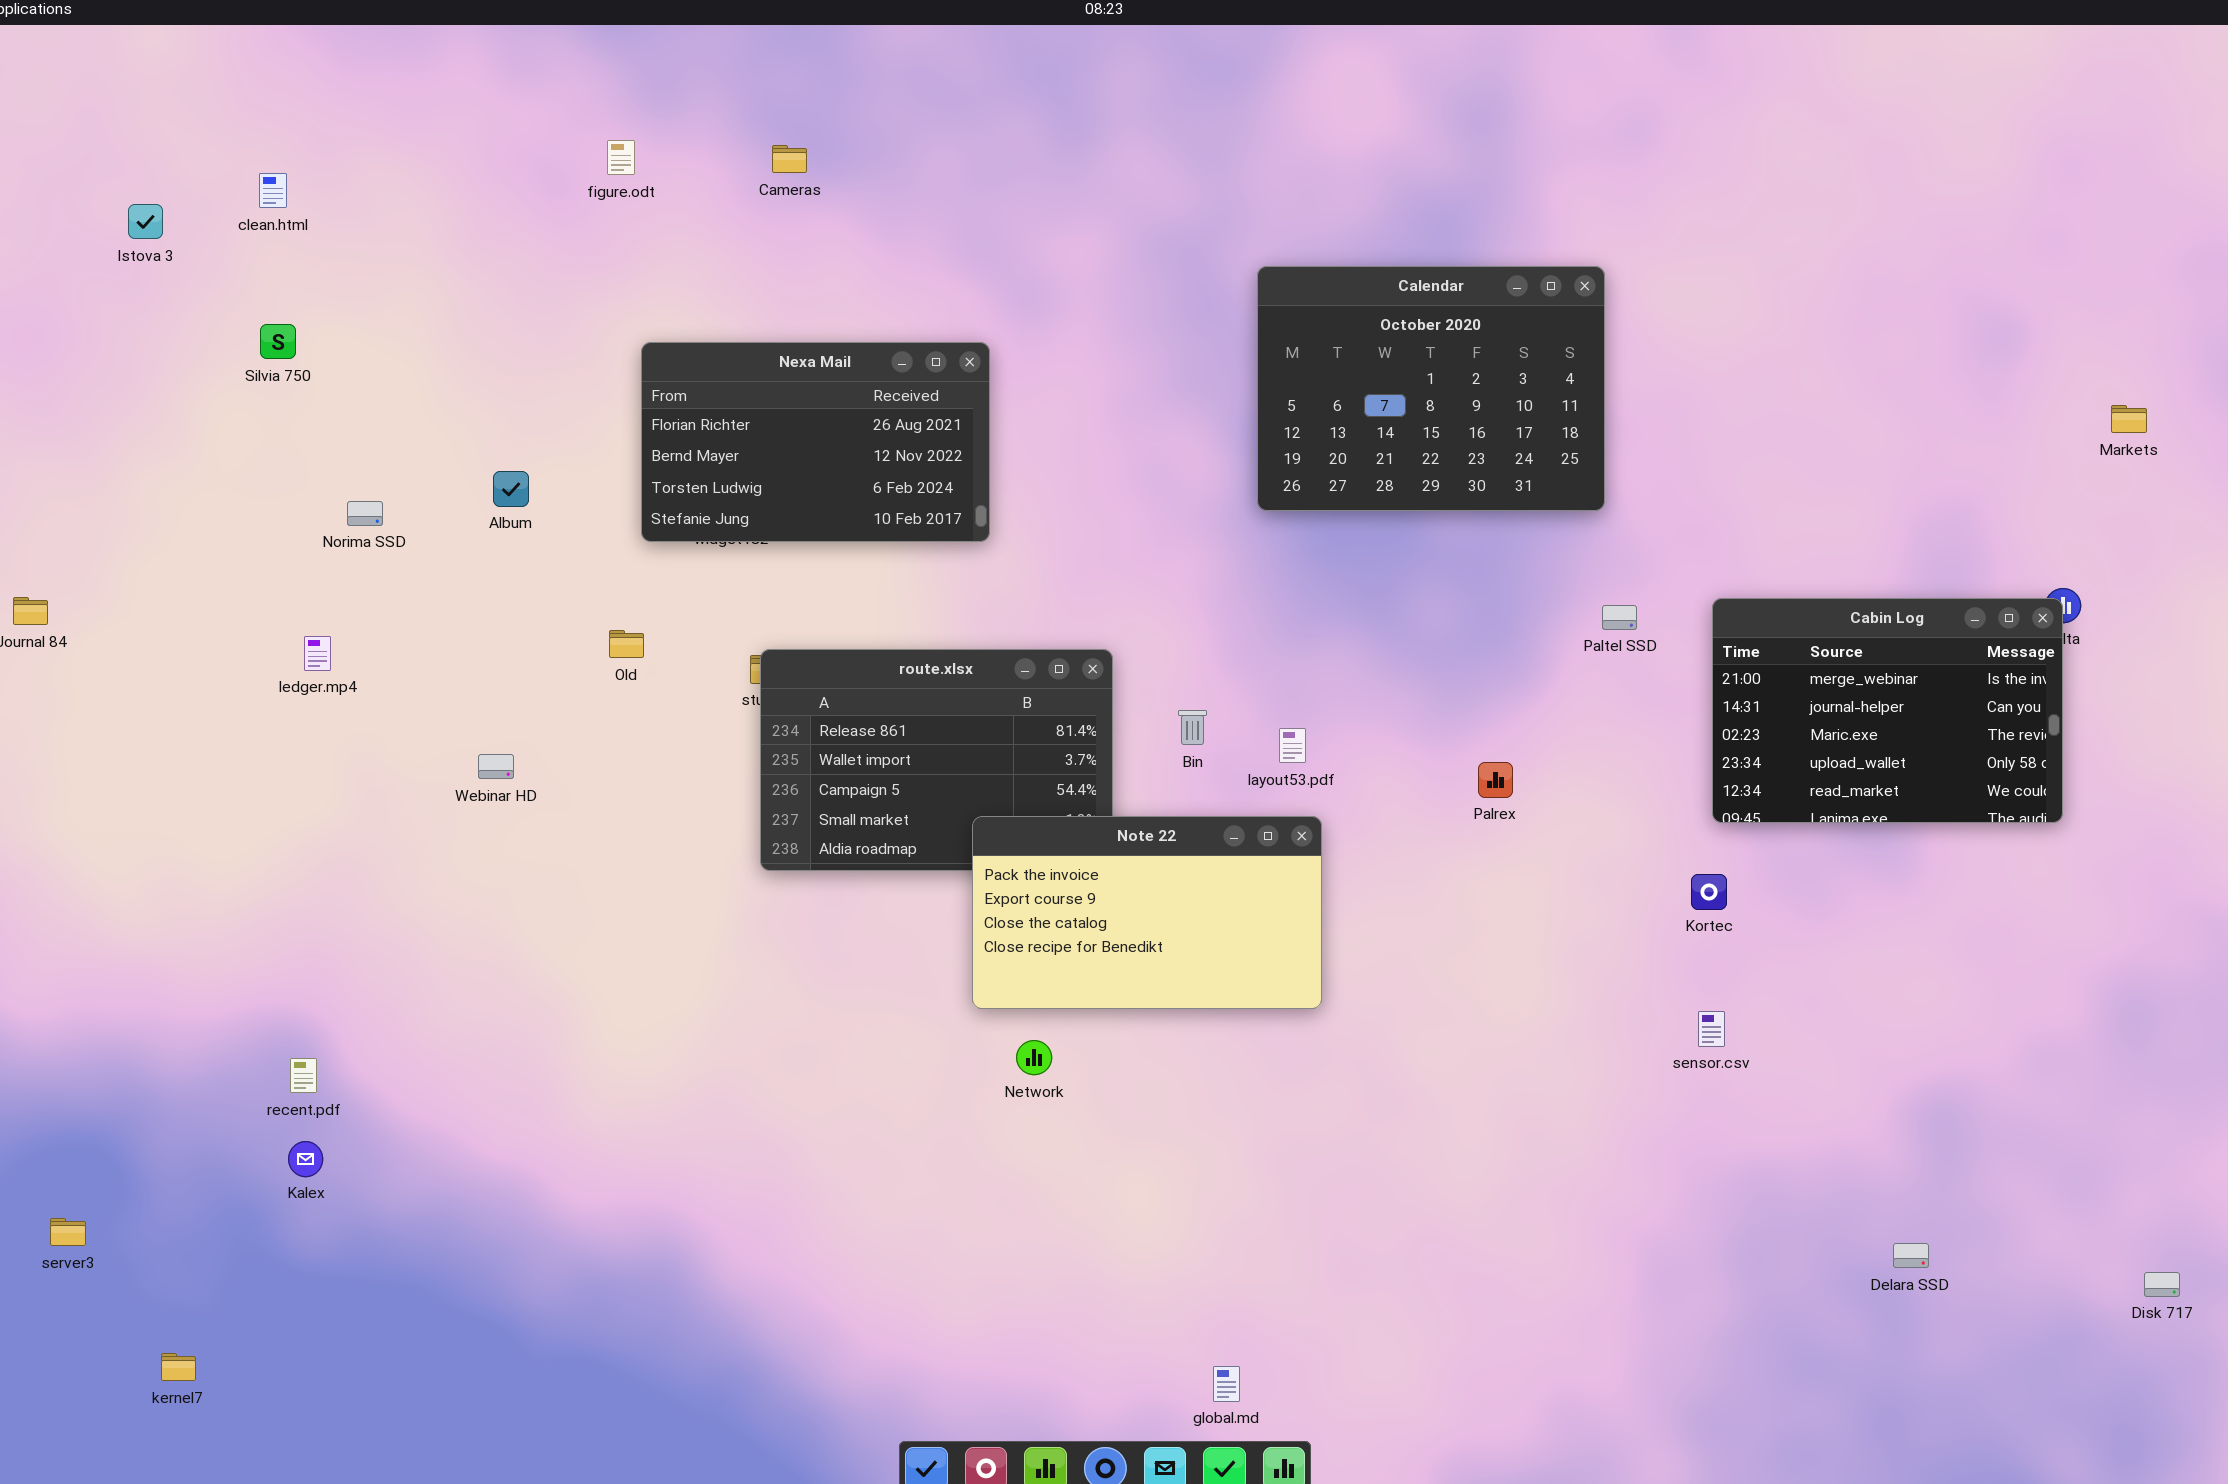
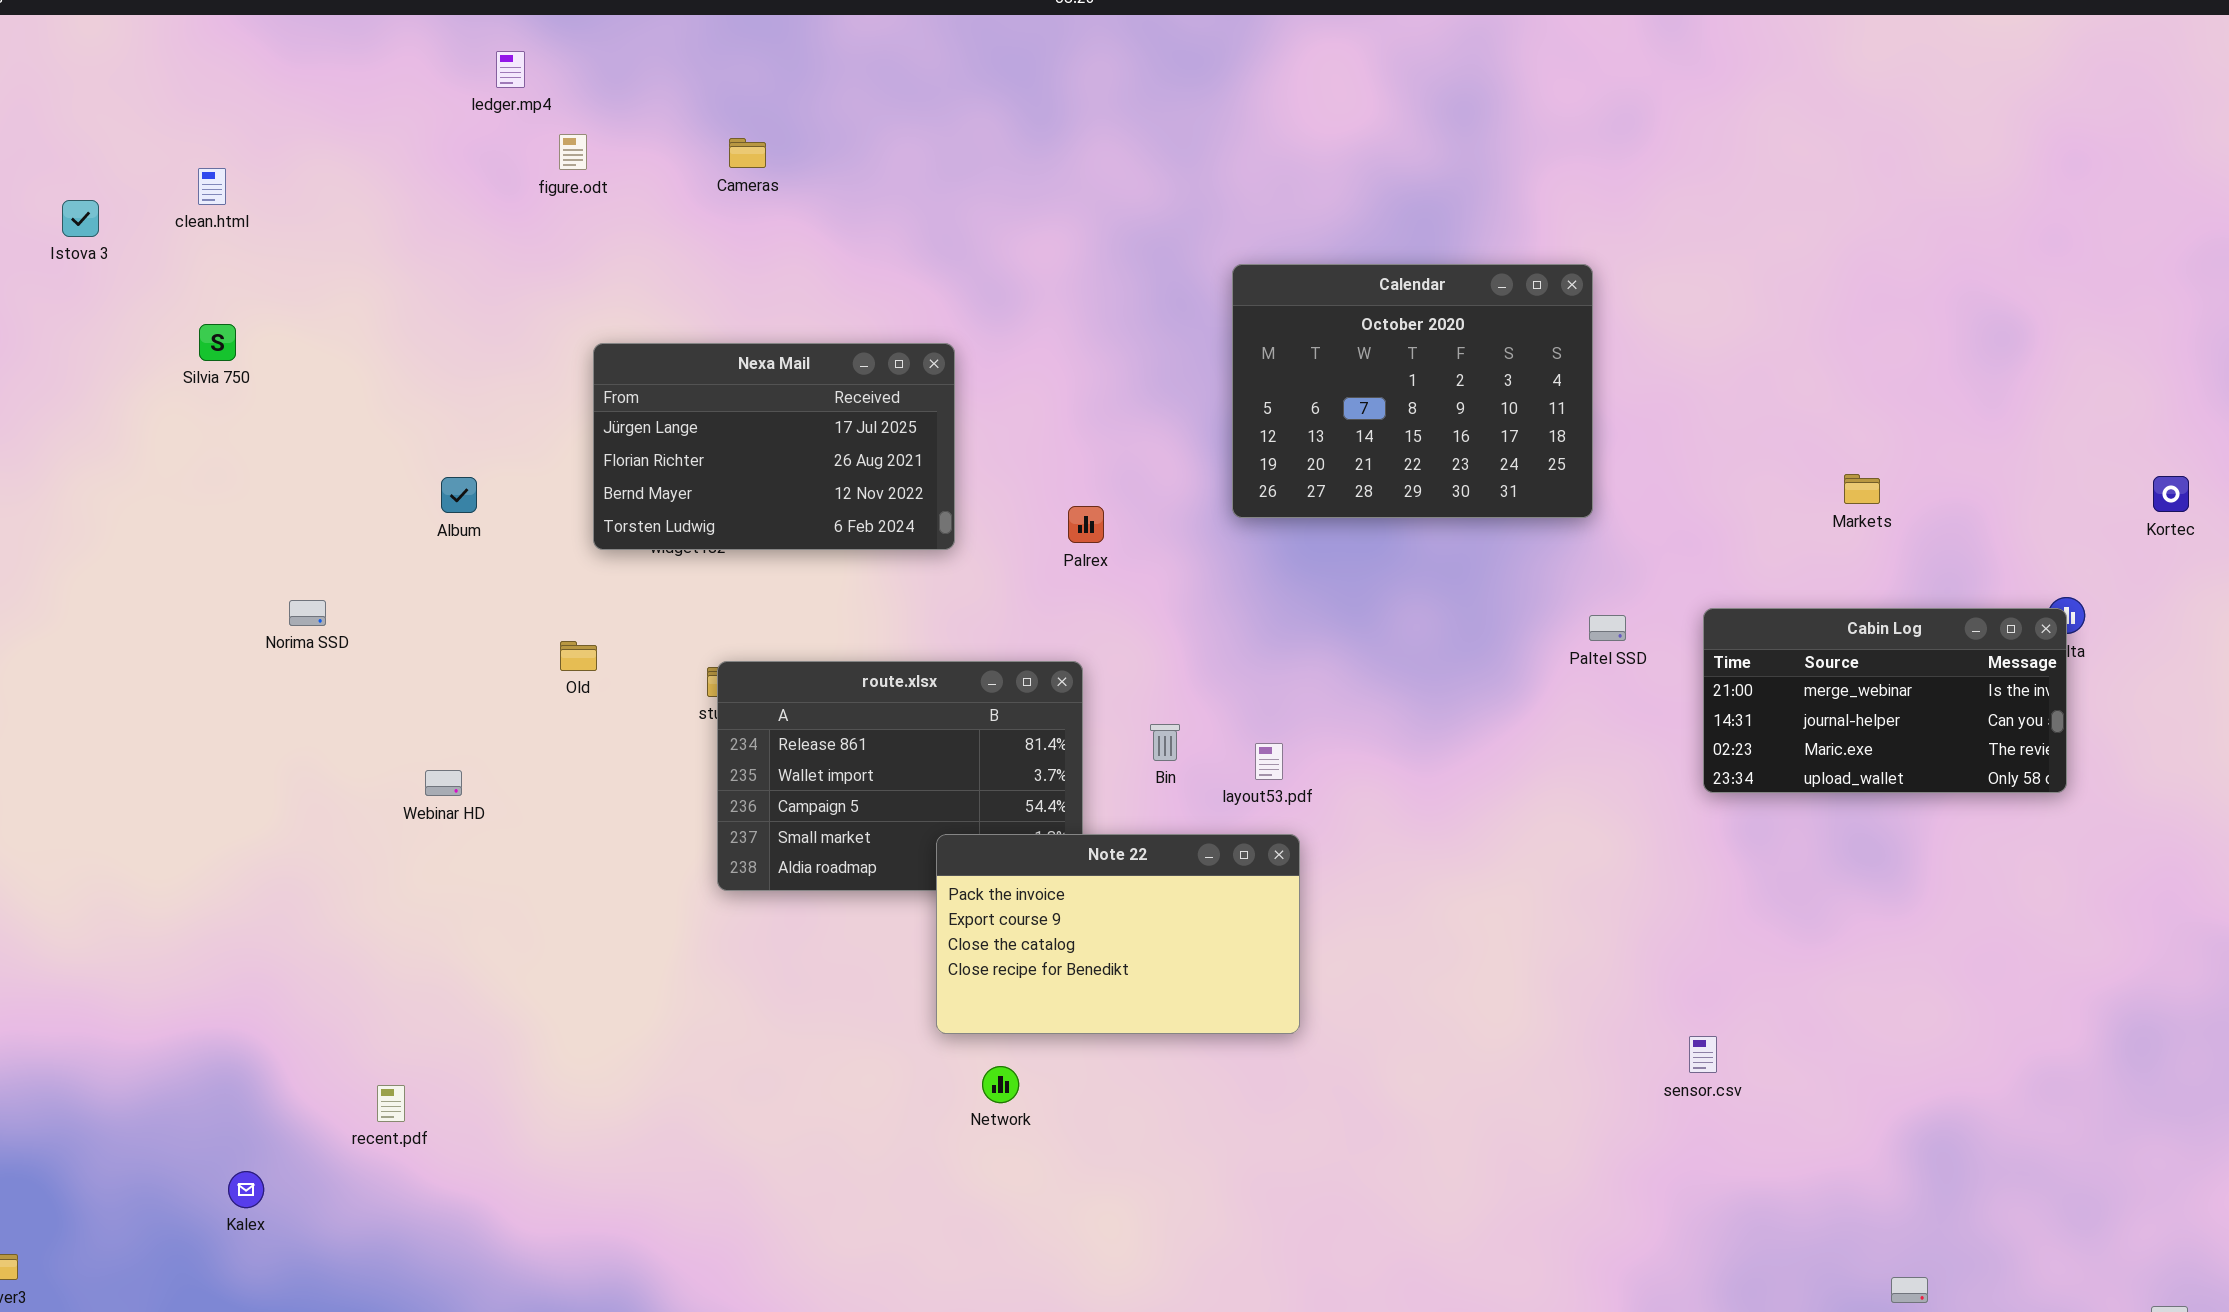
Nexa Mail: [641,342,990,542] -> [593,343,955,550], scrolled up 1 row
Markets: [2111,405,2147,433] -> [1844,474,1880,504], moved
Norima SSD: [347,501,383,526] -> [289,600,326,626], moved
Cabin Log: [1712,598,2063,823] -> [1703,608,2067,793], resized
ledger.mp4: [304,636,331,671] -> [496,51,525,88], moved
Palrex: [1478,762,1513,798] -> [1068,506,1104,543], moved
Kortec: [1691,874,1727,910] -> [2153,476,2189,512], moved
recent.pdf: [290,1058,317,1093] -> [377,1085,405,1122], moved

